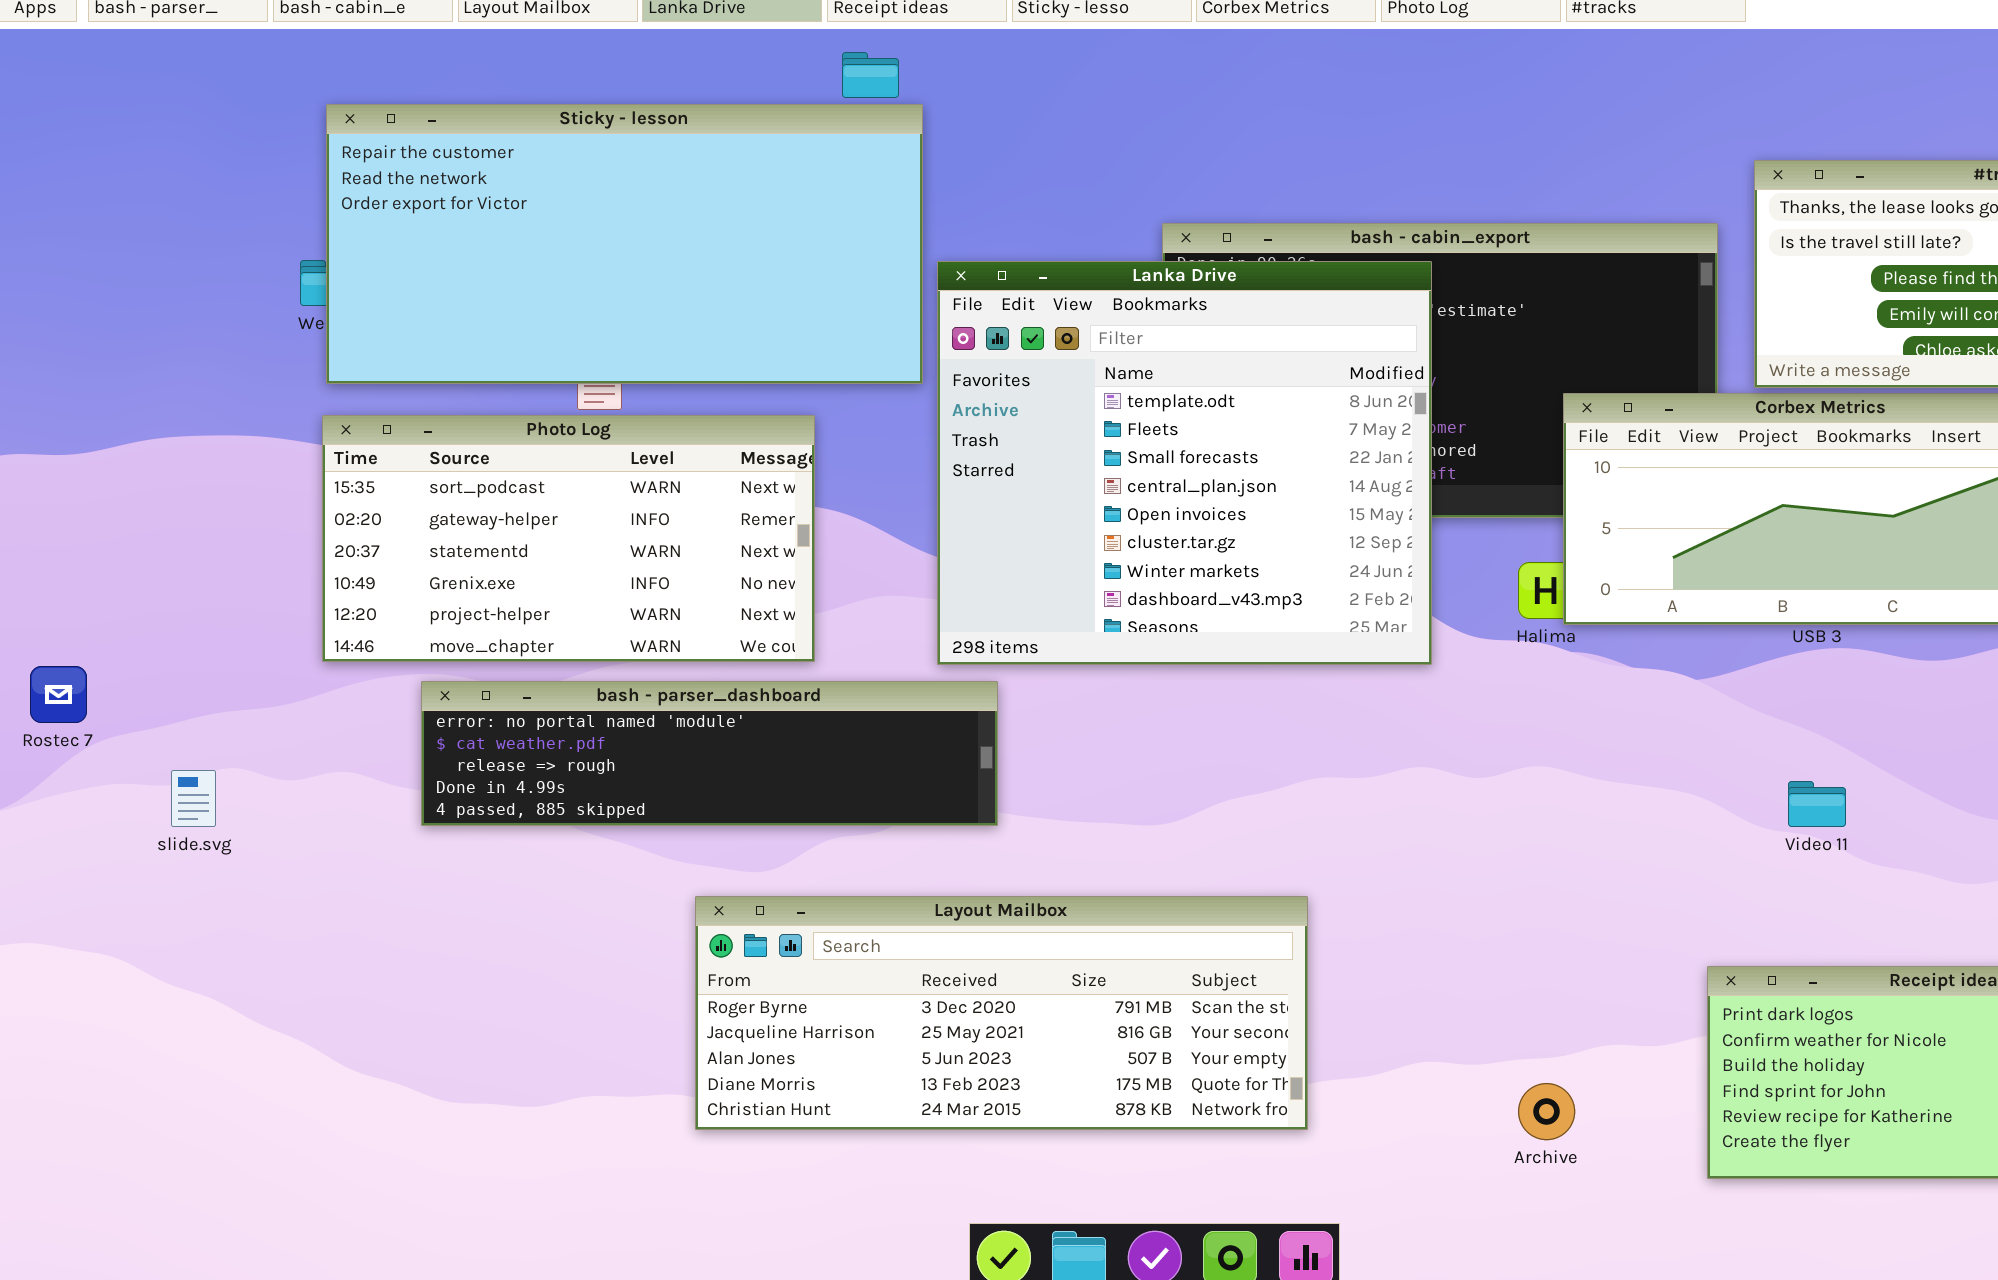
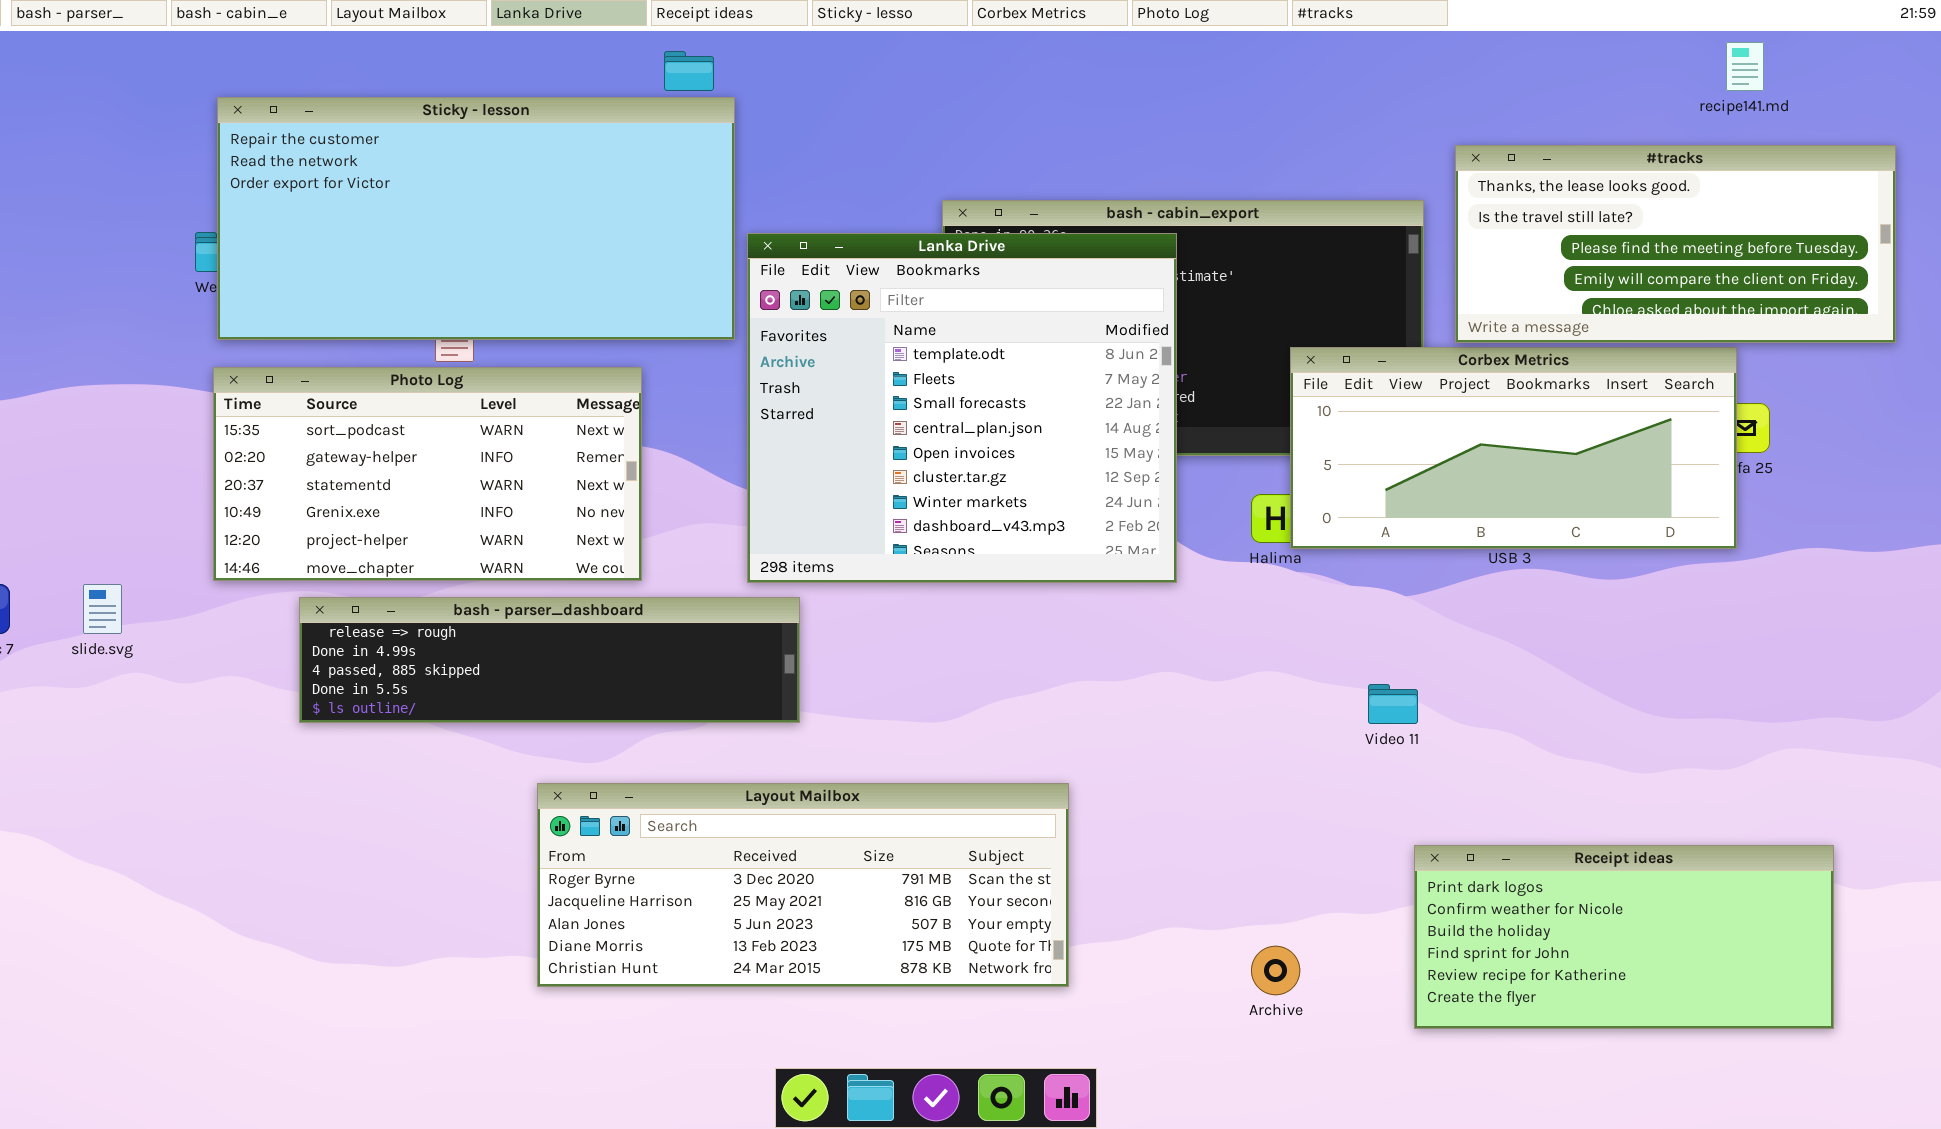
bash - parser_dashboard: [421,681,998,826] -> [299,597,800,723], scrolled down 2 rows
slide.svg: [171,770,216,827] -> [83,584,122,634], moved
Video 11: [1788,781,1846,827] -> [1368,684,1418,724], moved

